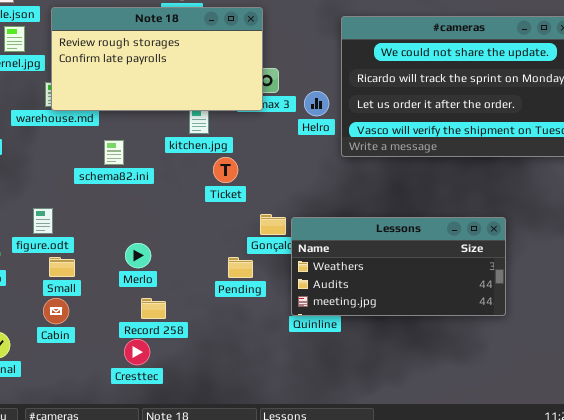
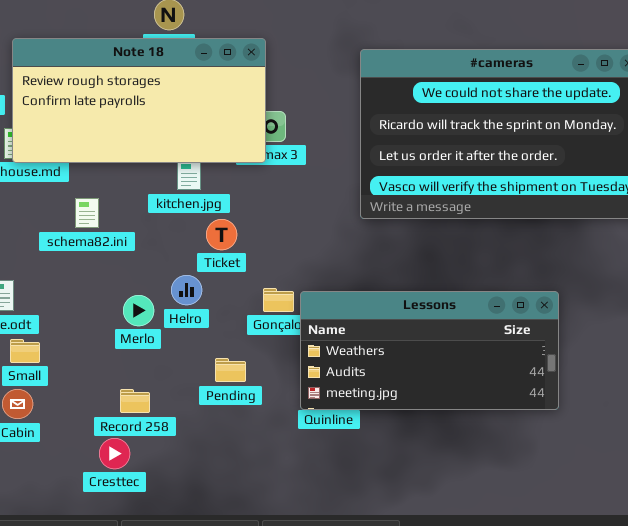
Helro: [304,91,329,116] -> [171,275,202,305], moved
Merlo: [125,243,151,268] -> [123,295,154,326], moved
Pending: [228,257,253,278] -> [215,358,246,382], moved

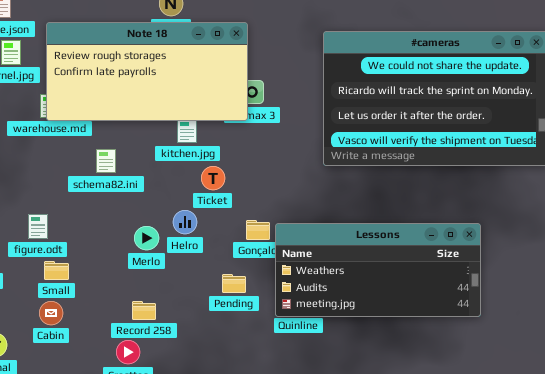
Pending: [215,358,246,382] -> [222,274,246,293], moved

